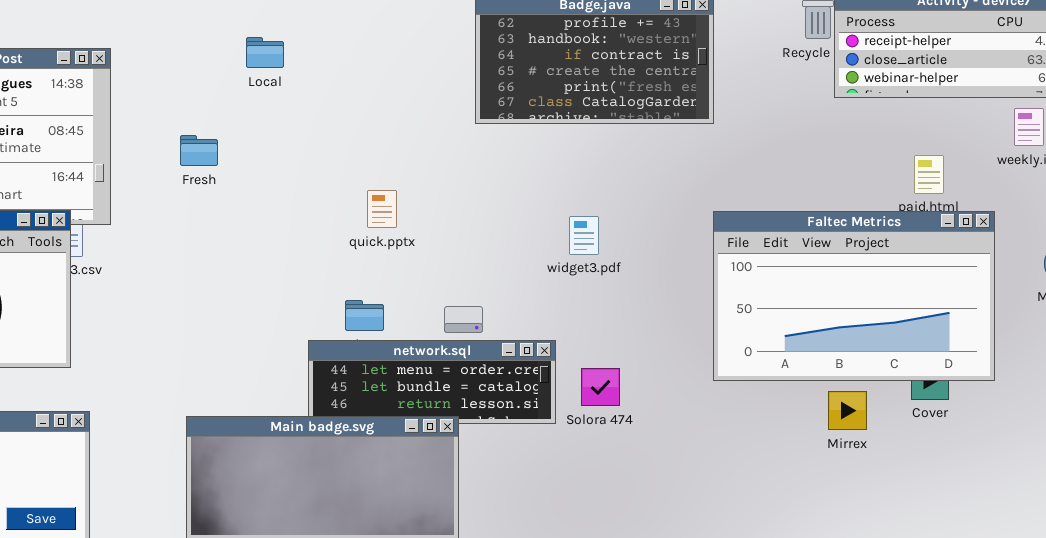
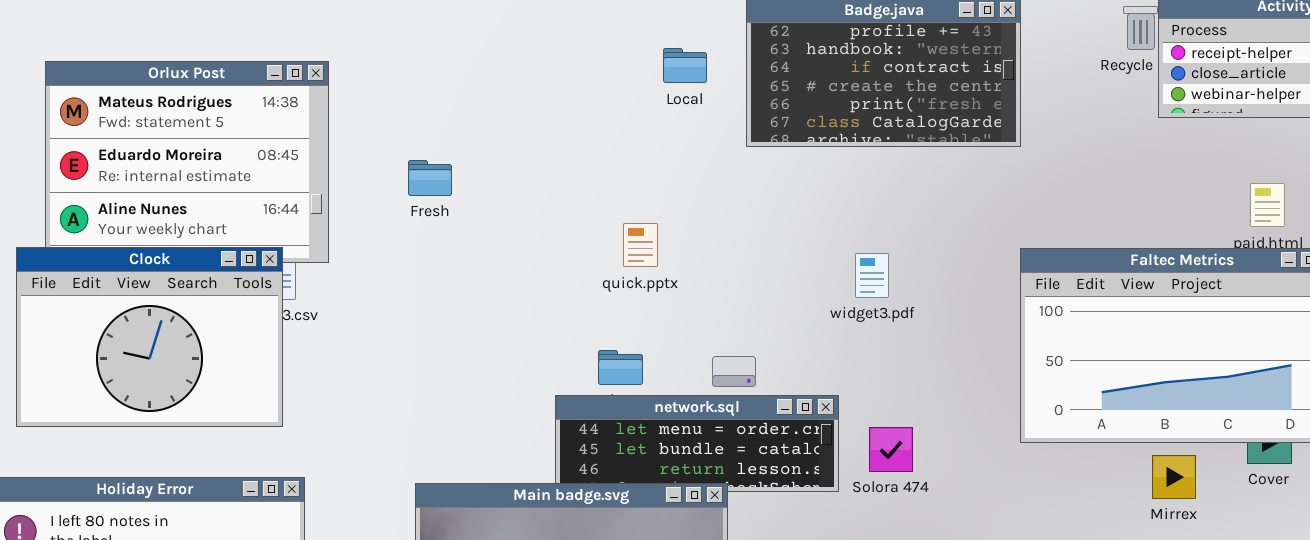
Local: [246,37,284,68] -> [663,48,707,83], moved

